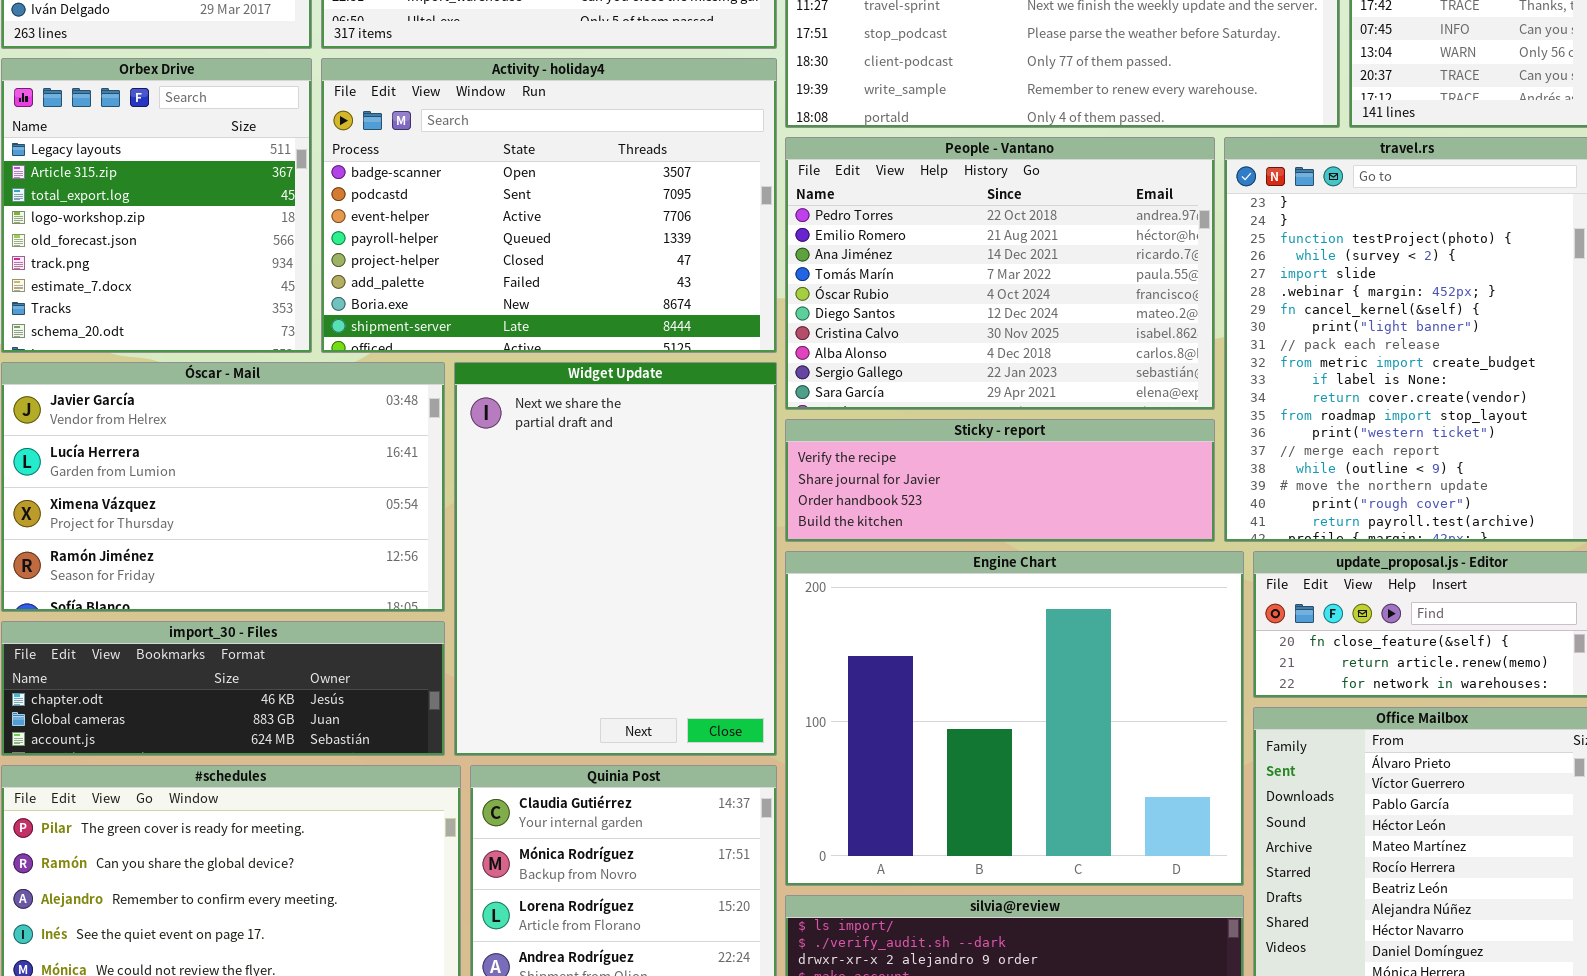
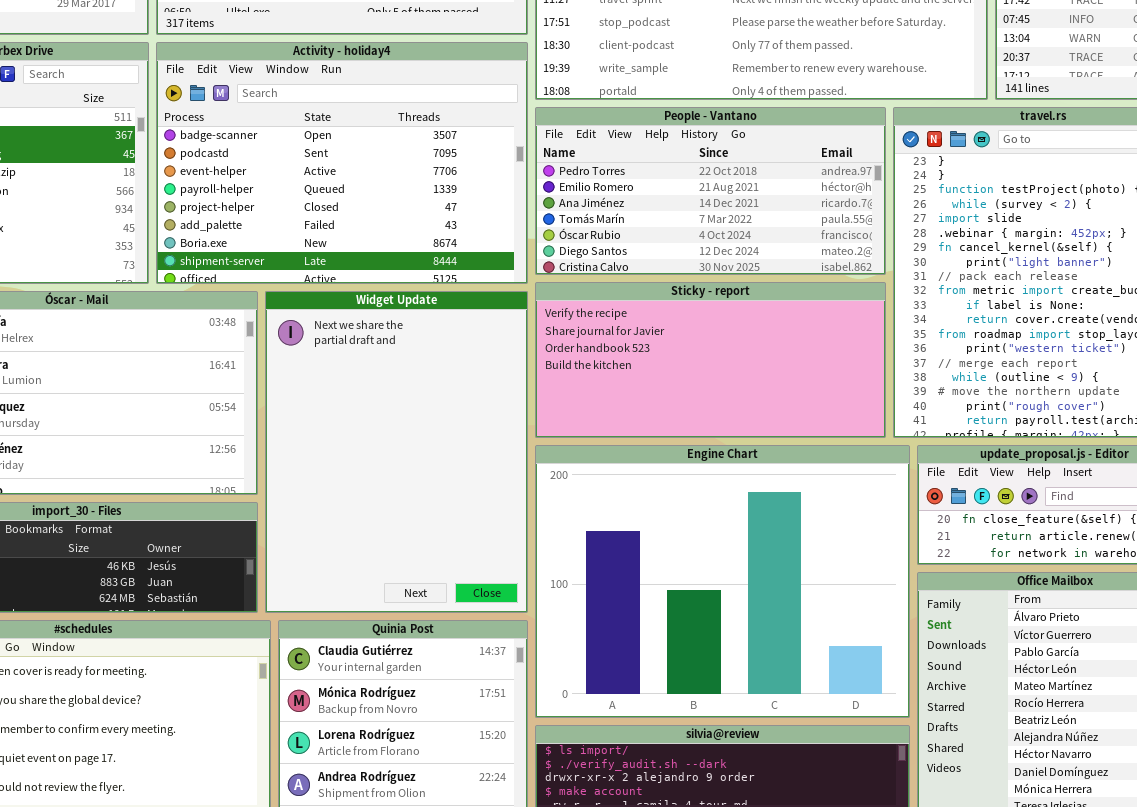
People - Vantano: [785,137,1215,410] -> [535,107,886,275], resized
Sticky - report: [785,419,1215,542] -> [535,282,886,438], resized

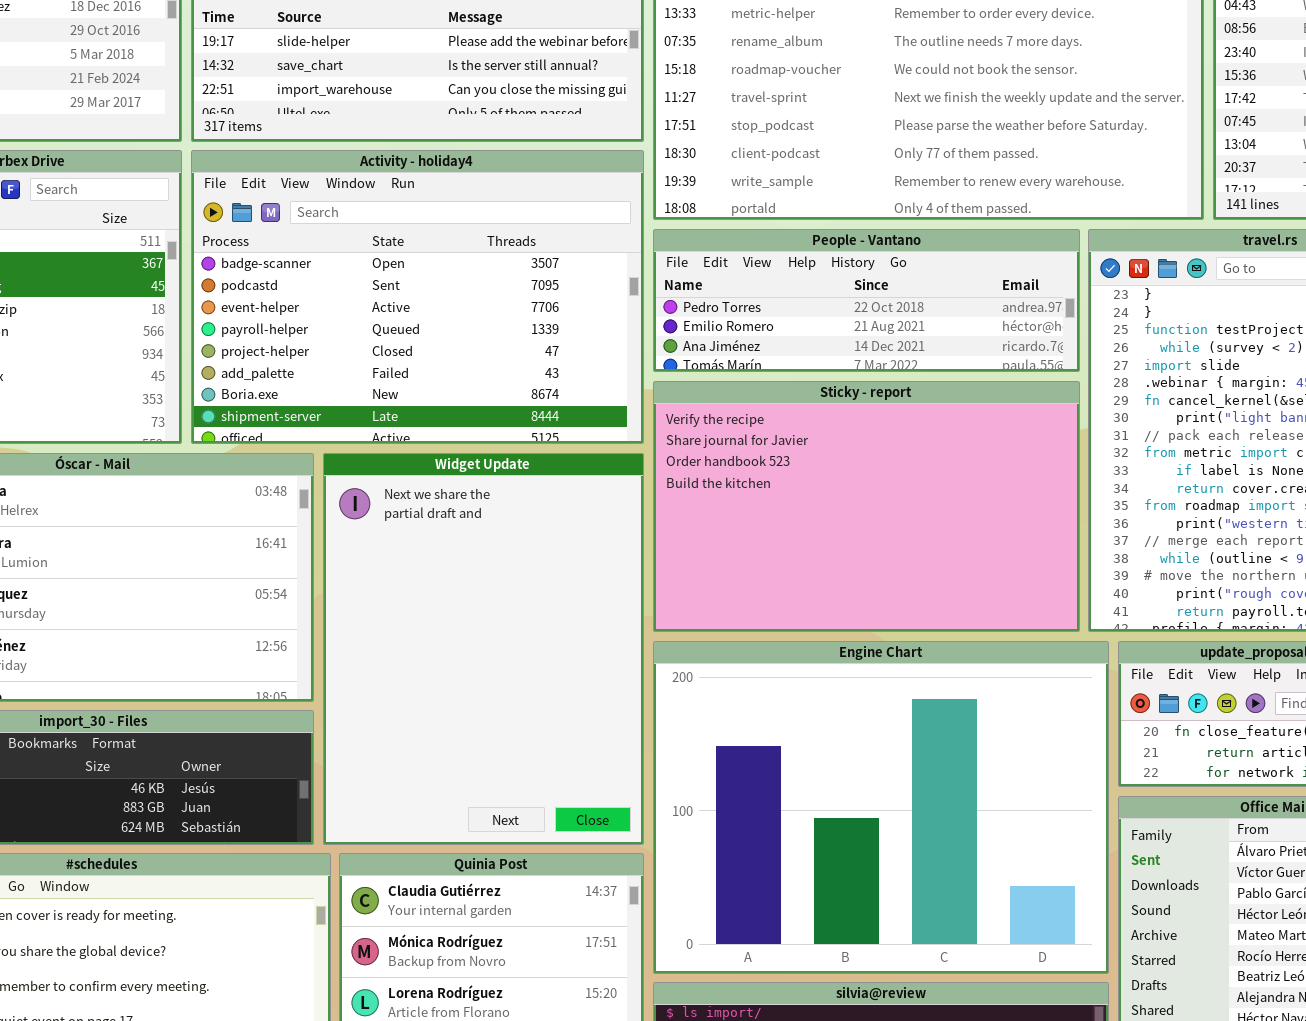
People - Vantano: [535,107,886,275] -> [653,229,1080,372], resized
Sticky - report: [535,282,886,438] -> [653,381,1080,632], resized

